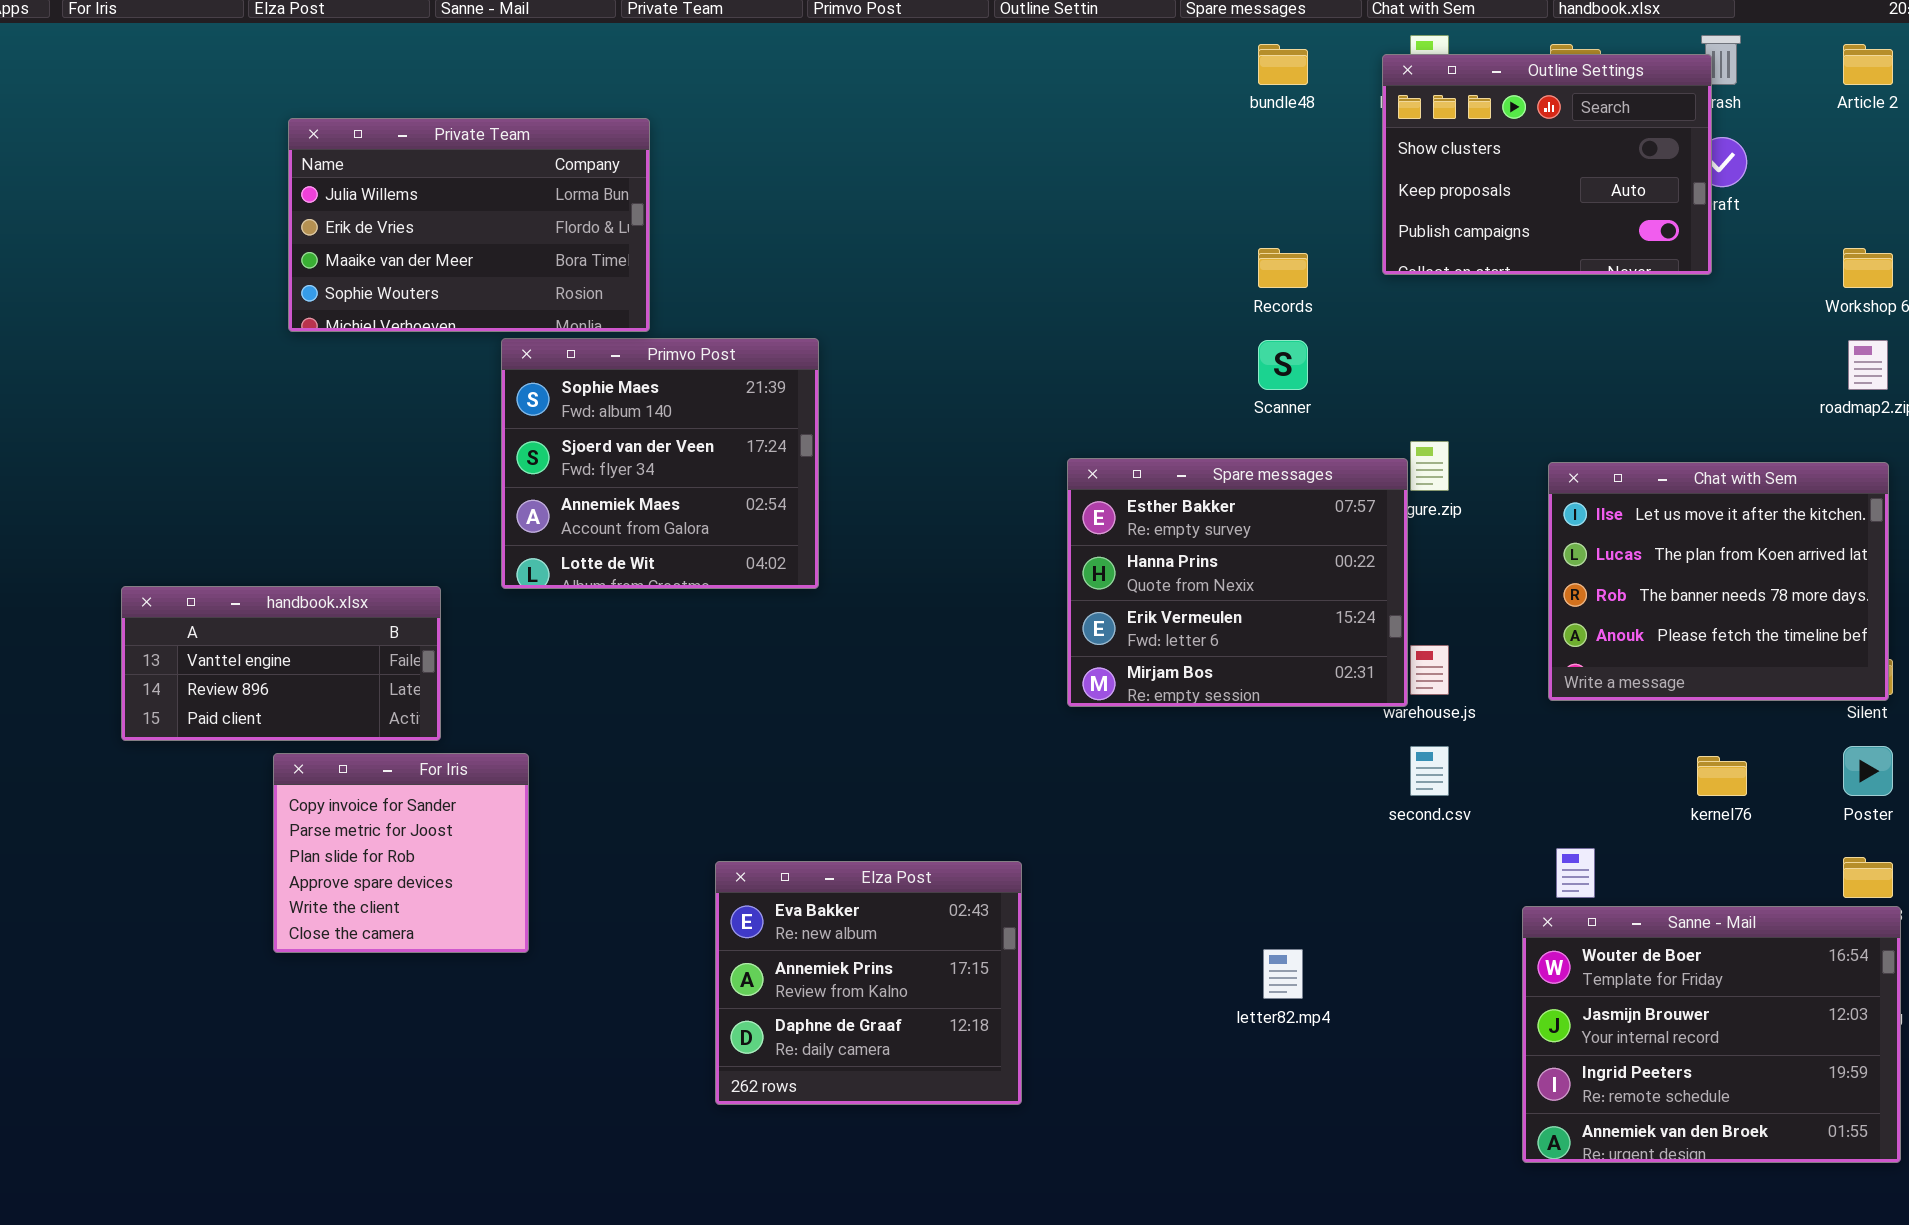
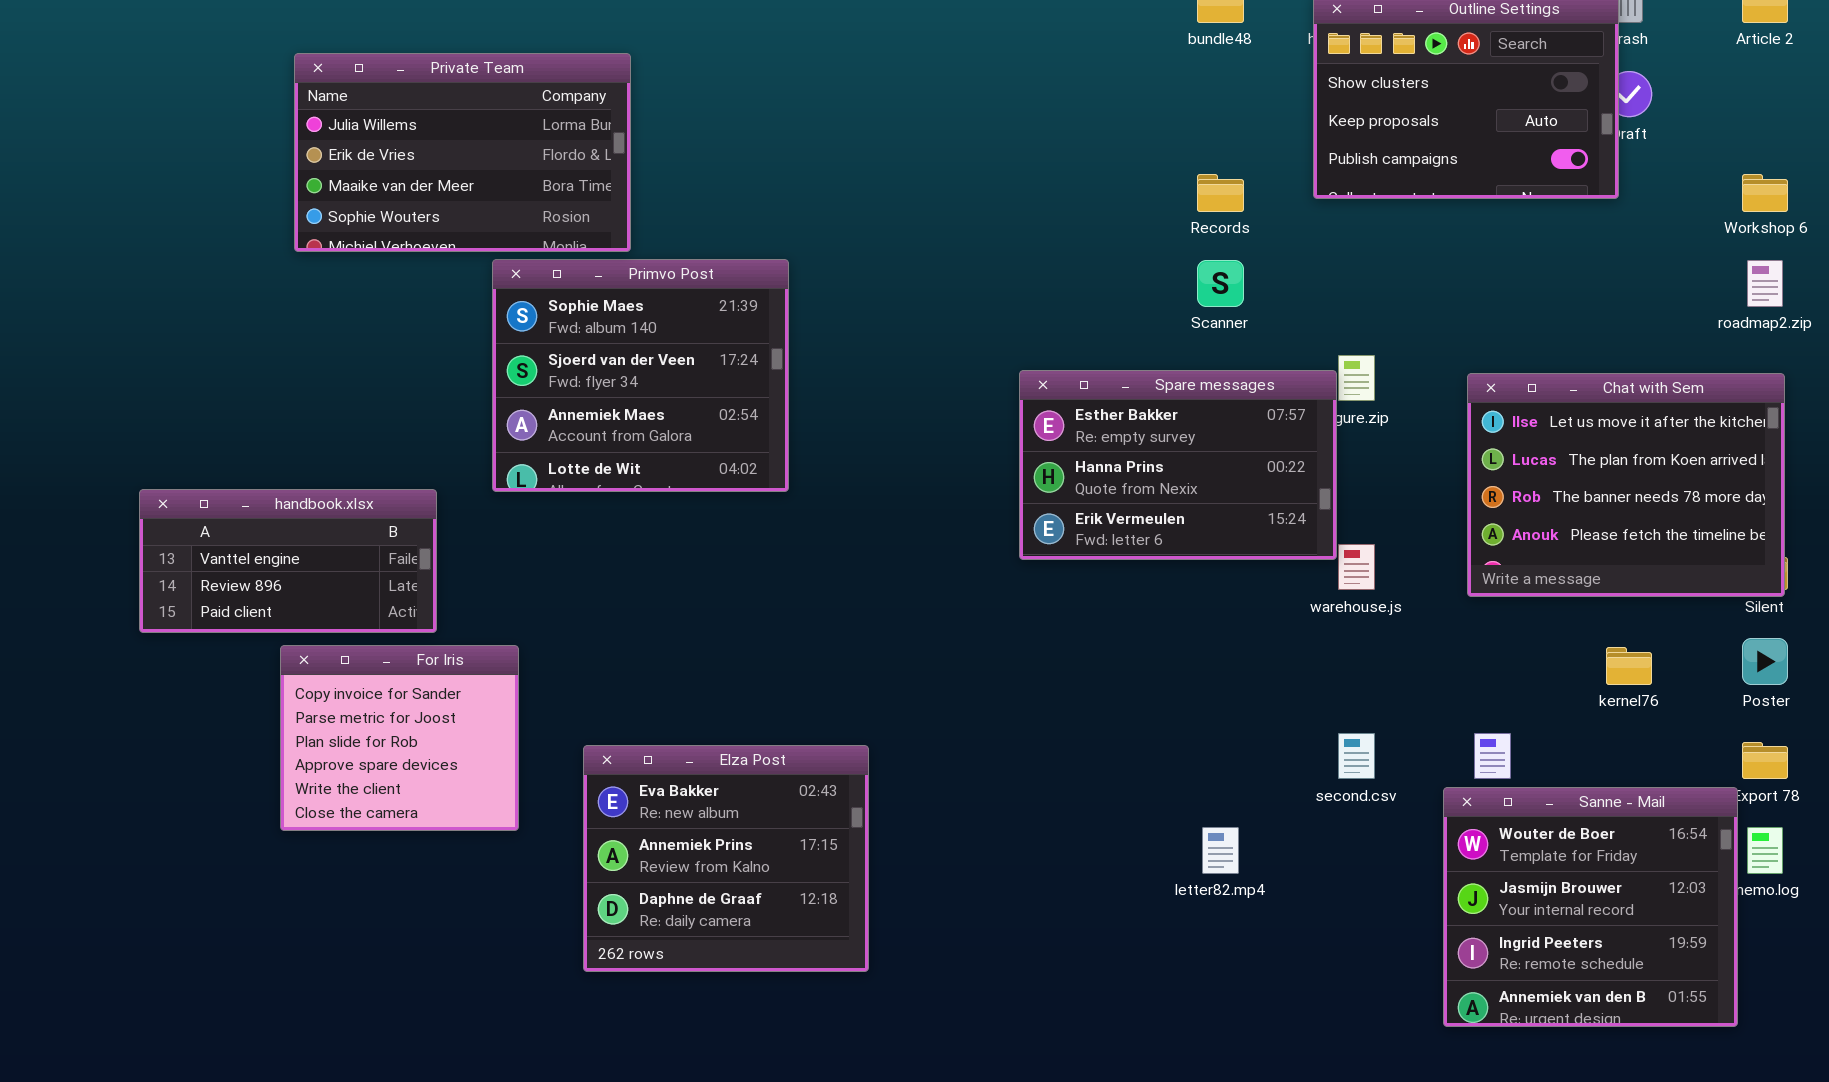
Spare messages: [1067,458,1408,707] -> [1019,370,1337,560], resized
second.csv: [1410,746,1449,796] -> [1338,733,1375,779], moved
Elza Post: [715,861,1022,1105] -> [583,745,869,972], moved
Sanne - Mail: [1522,906,1901,1163] -> [1443,787,1738,1027], resized

